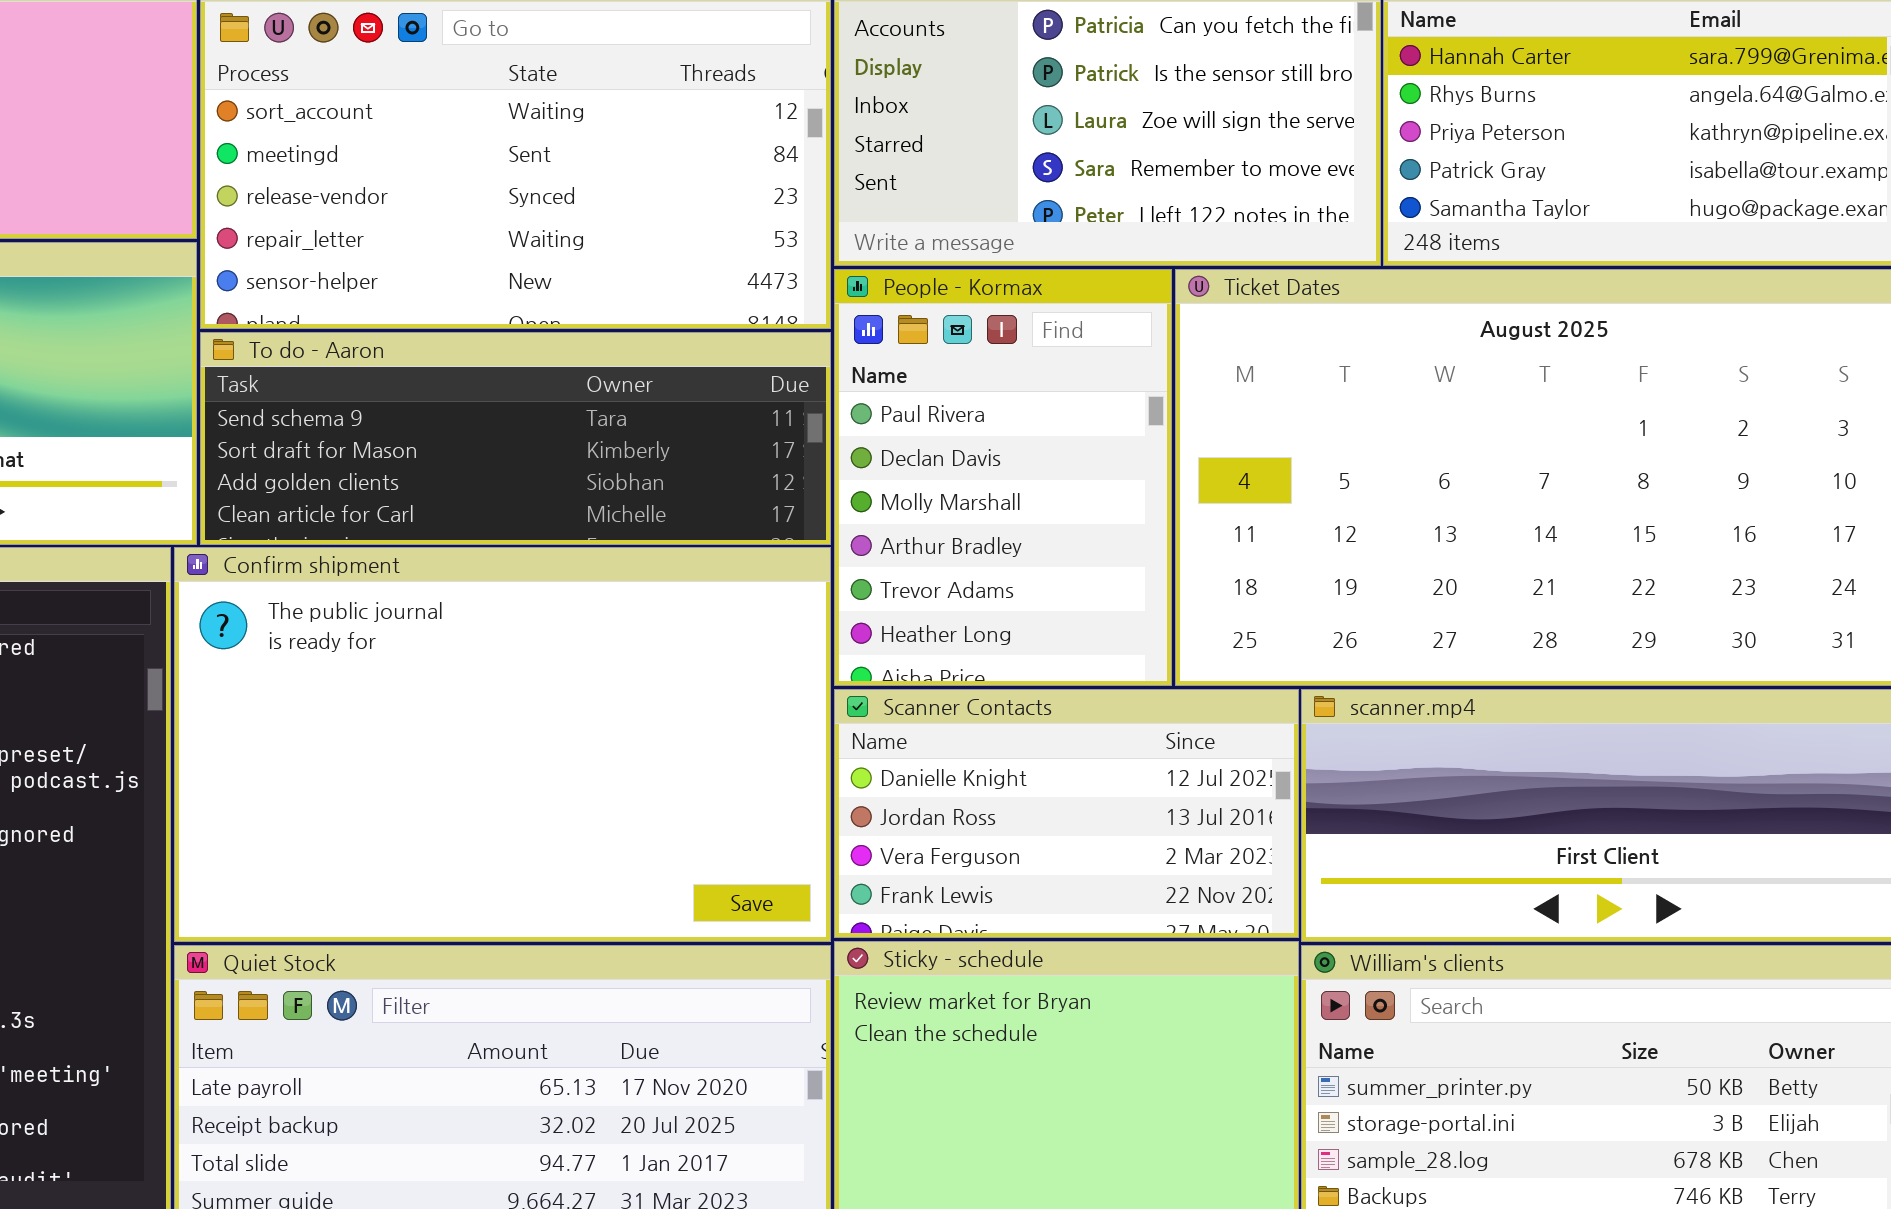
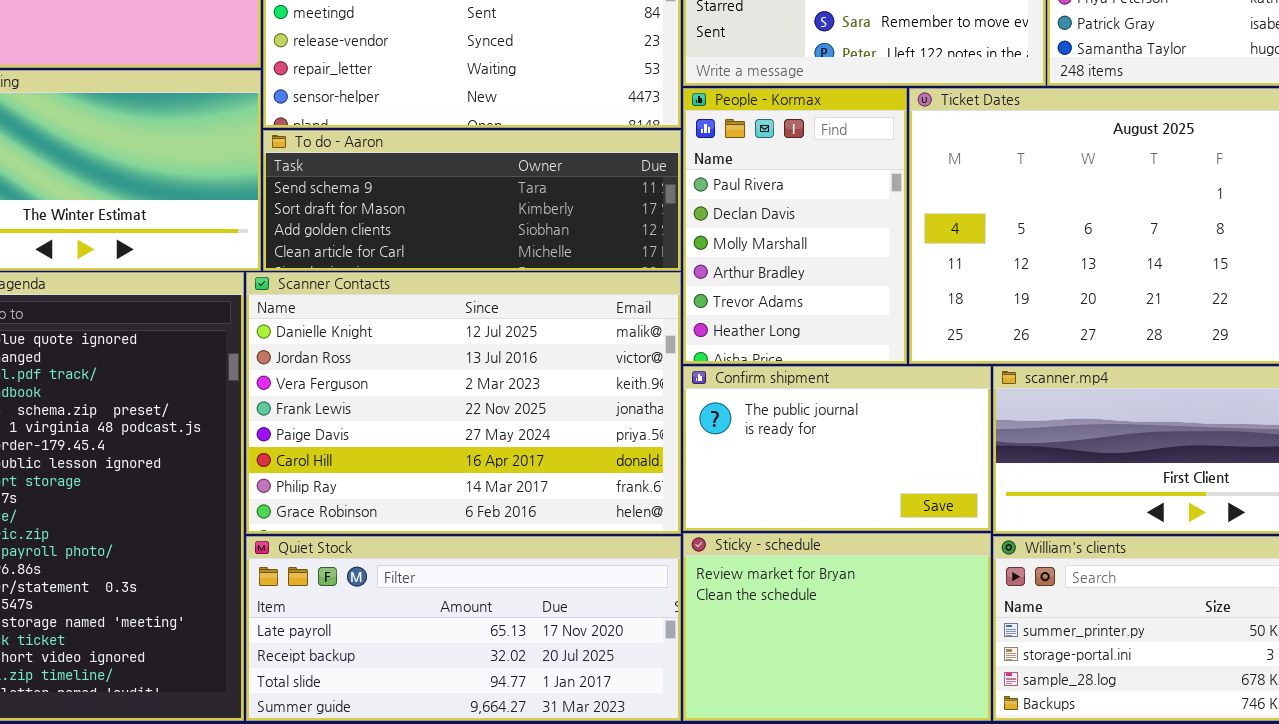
Confirm shipment: [174,547,831,942] -> [683,366,991,531], moved, resized
Scanner Contacts: [834,689,1299,938] -> [246,272,681,534], moved, resized

